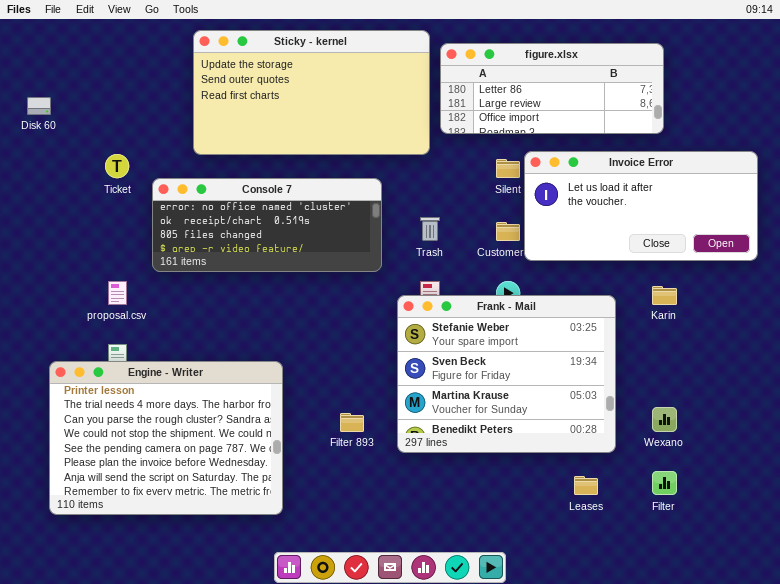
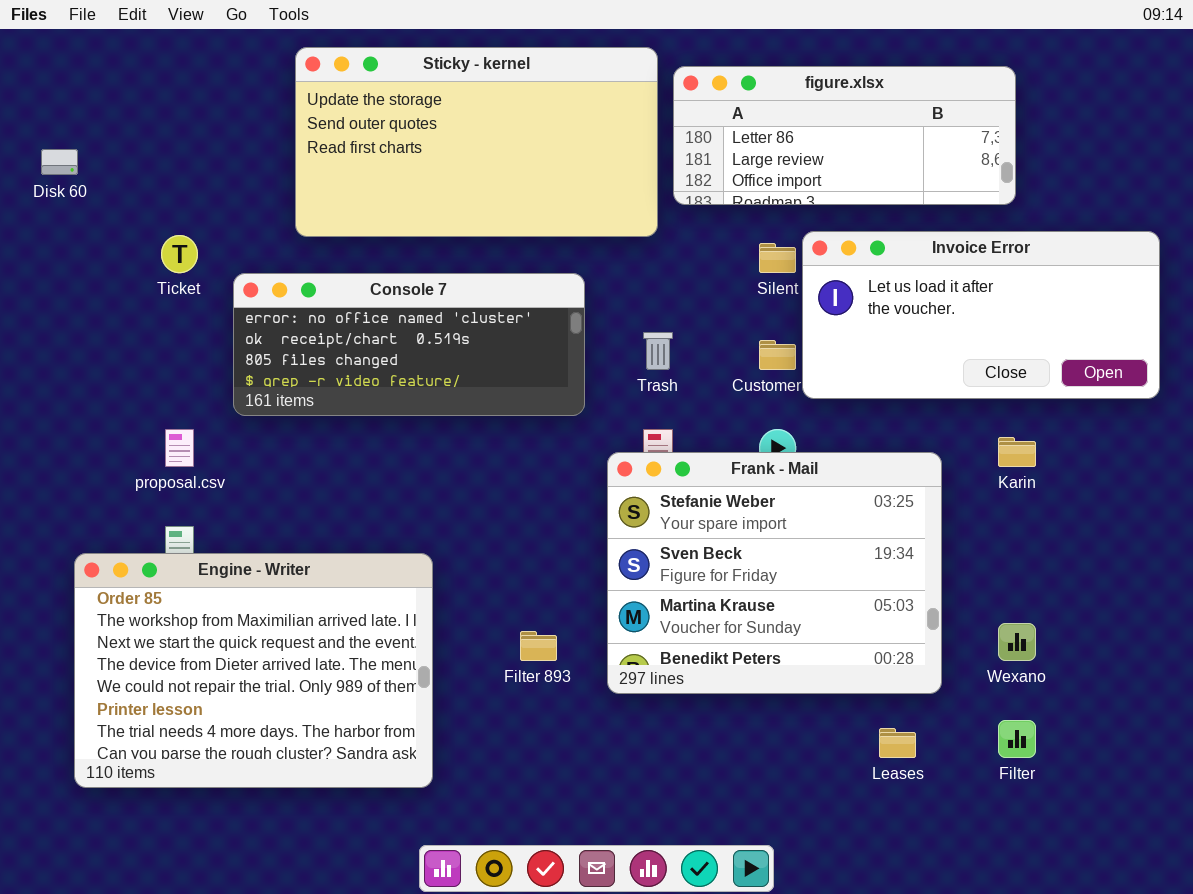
Engine - Writer: [49,361,283,515] -> [74,553,433,788], scrolled up 5 rows

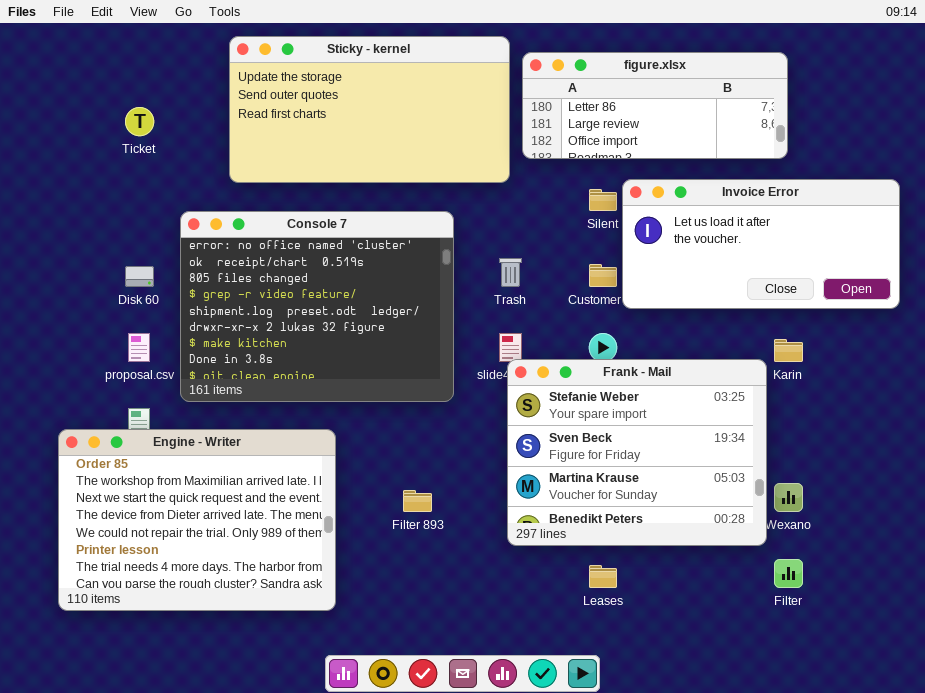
Disk 60: [41,149,78,175] -> [125,266,154,287], moved
Ticket: [161,235,198,273] -> [125,107,154,136], moved
Console 7: [233,273,585,416] -> [180,211,454,402], resized
Frank - Mail: [607,452,942,694] -> [507,359,767,546], moved
Leases: [879,728,916,758] -> [589,565,617,588], moved

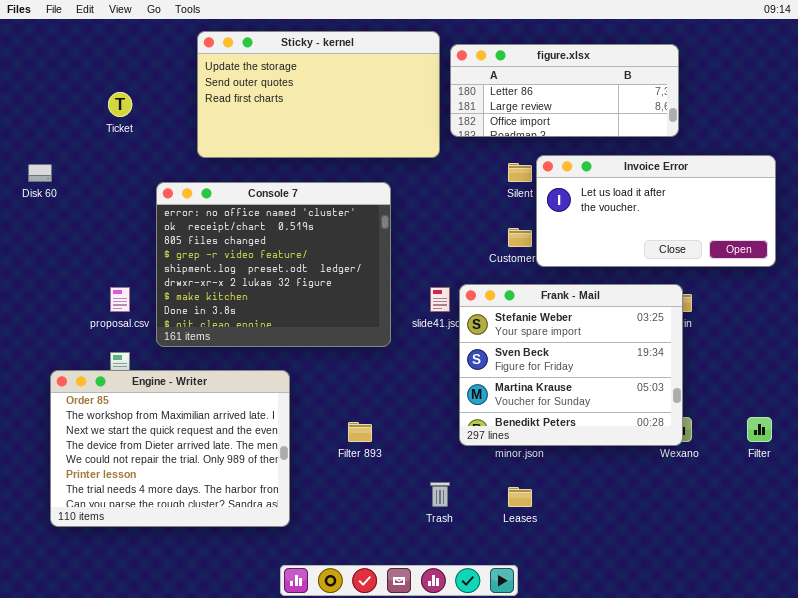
Trash: [499,258,522,287] -> [430,482,450,507], moved
Disk 60: [125,266,154,287] -> [28,164,52,182], moved
Frank - Mail: [507,359,767,546] -> [459,284,683,446], moved
Filter: [774,559,803,588] -> [747,417,772,442], moved

